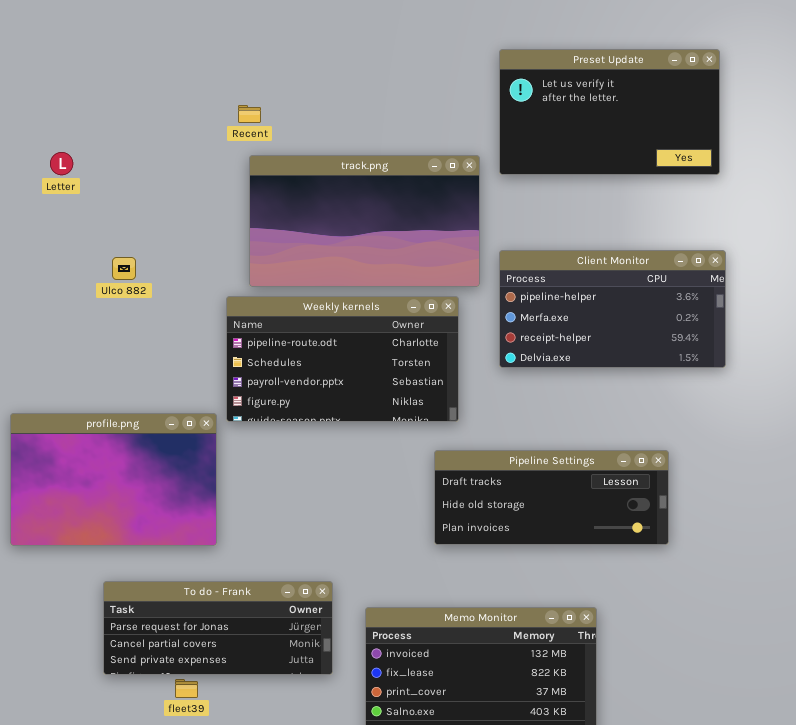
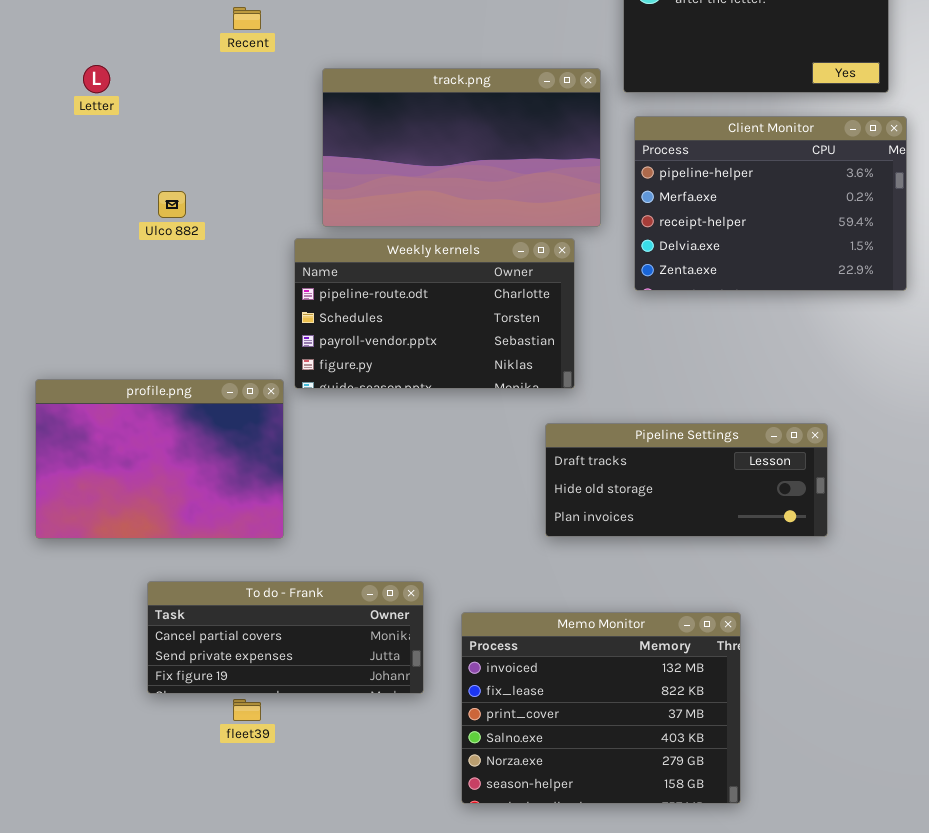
Recent: [238,105,261,123] -> [233,7,261,30], moved
Client Monitor: [499,250,726,368] -> [634,116,907,291], moved, resized
To do - Frank: [103,581,333,675] -> [147,581,424,694], scrolled down 1 row

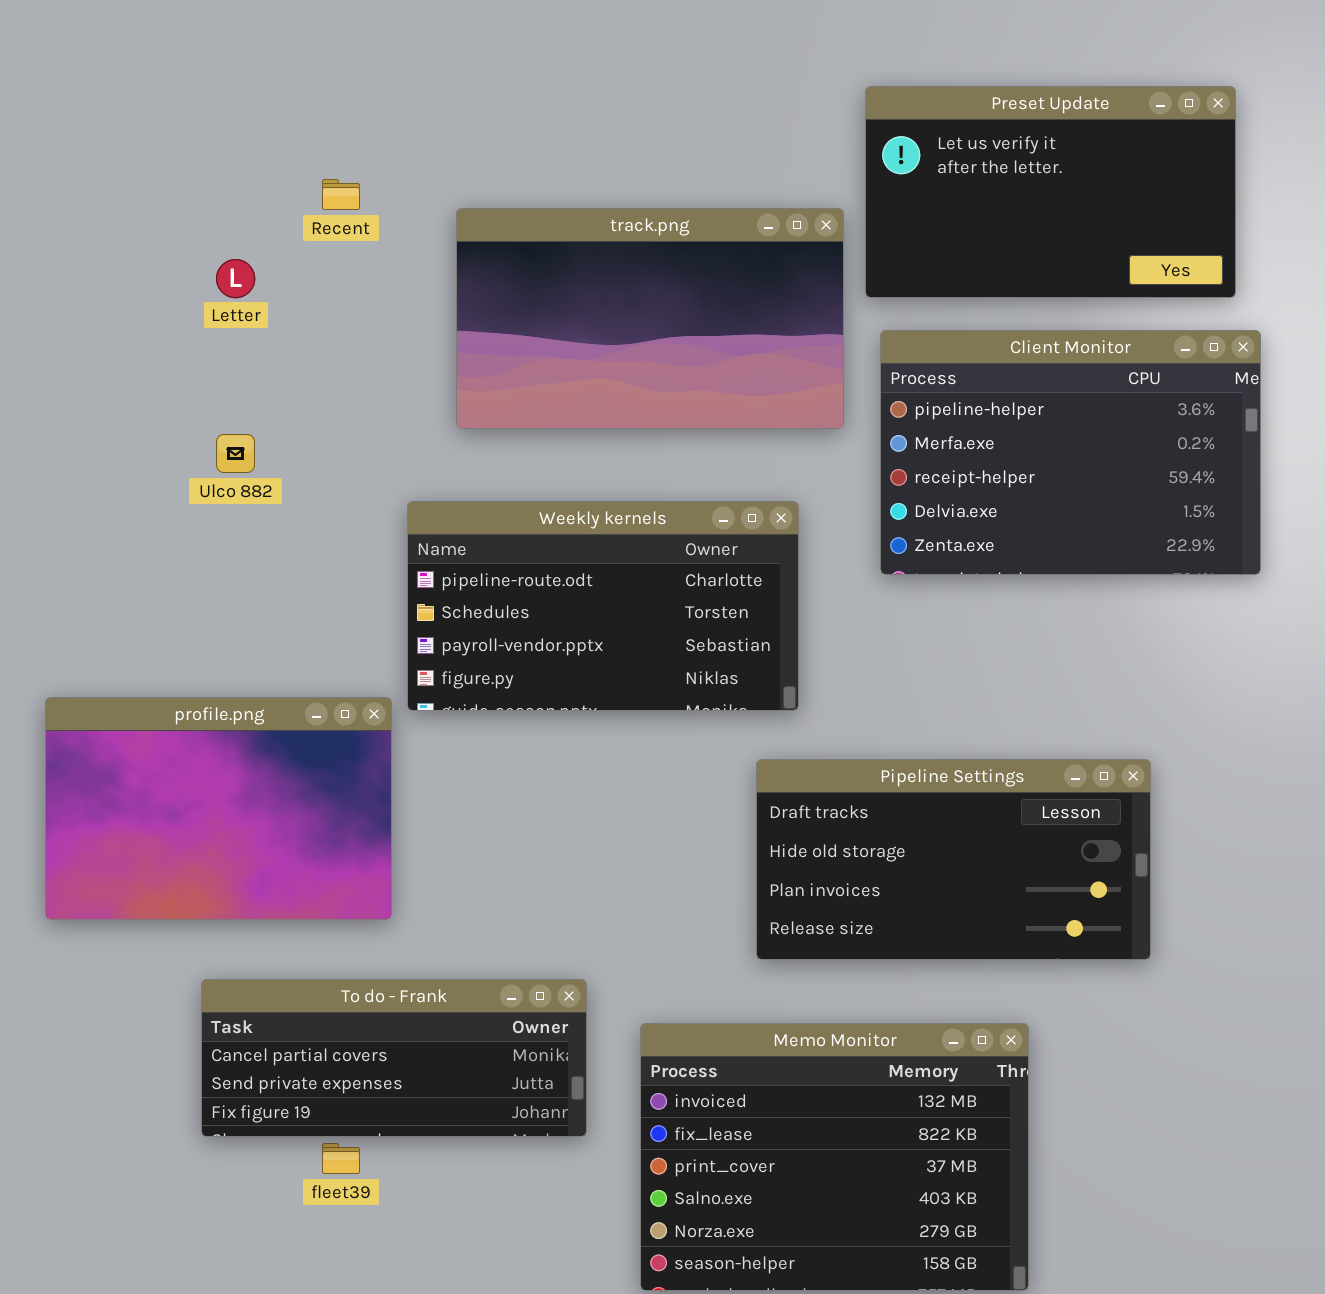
Letter: [83,65,110,93] -> [216,259,255,298], moved
track.png: [322,68,601,227] -> [456,208,844,429], moved
Pipeline Settings: [545,423,828,537] -> [756,759,1151,960], resized

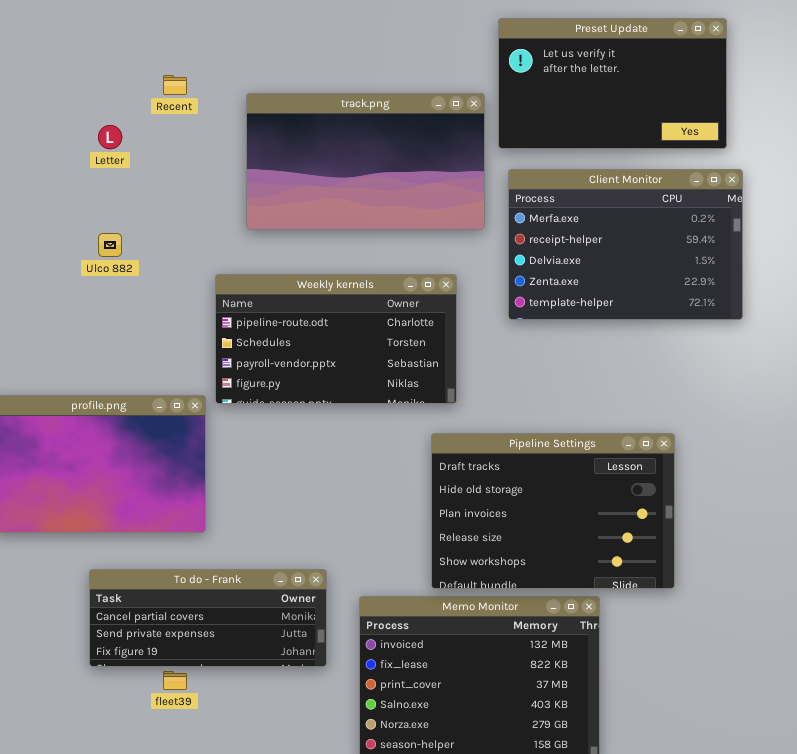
Client Monitor: [880,330,1261,575] -> [508,169,743,320], scrolled down 1 row
Pipeline Settings: [756,759,1151,960] -> [431,433,675,589], resized

